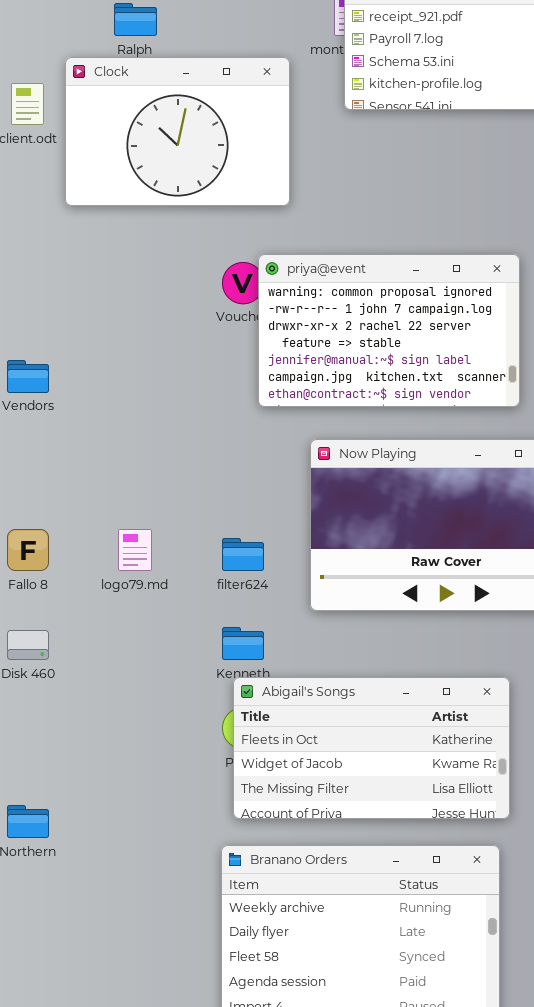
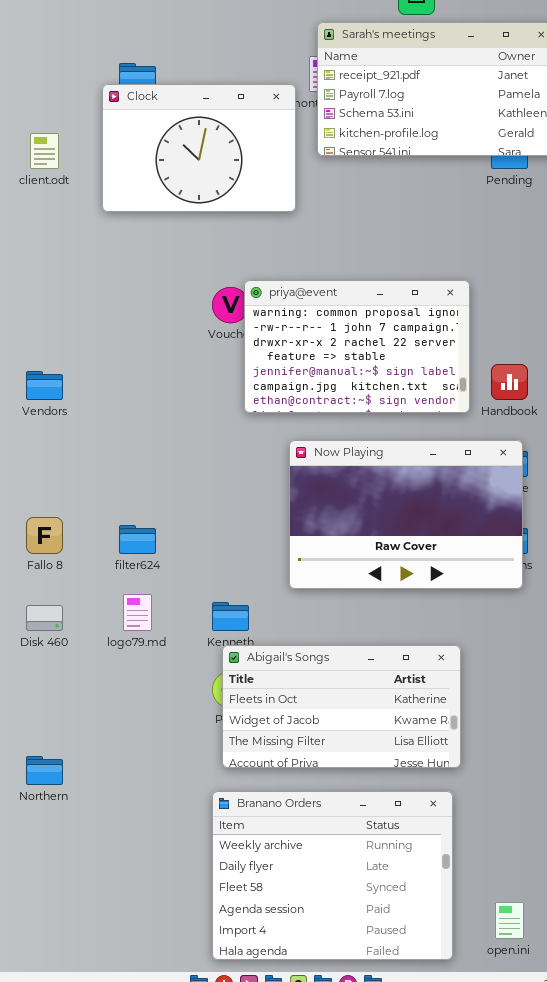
Clock: [65,57,290,206] -> [102,84,296,212], moved
logo79.md: [118,529,152,571] -> [123,594,152,631], moved
filter624: [222,538,264,571] -> [119,525,156,554], moved

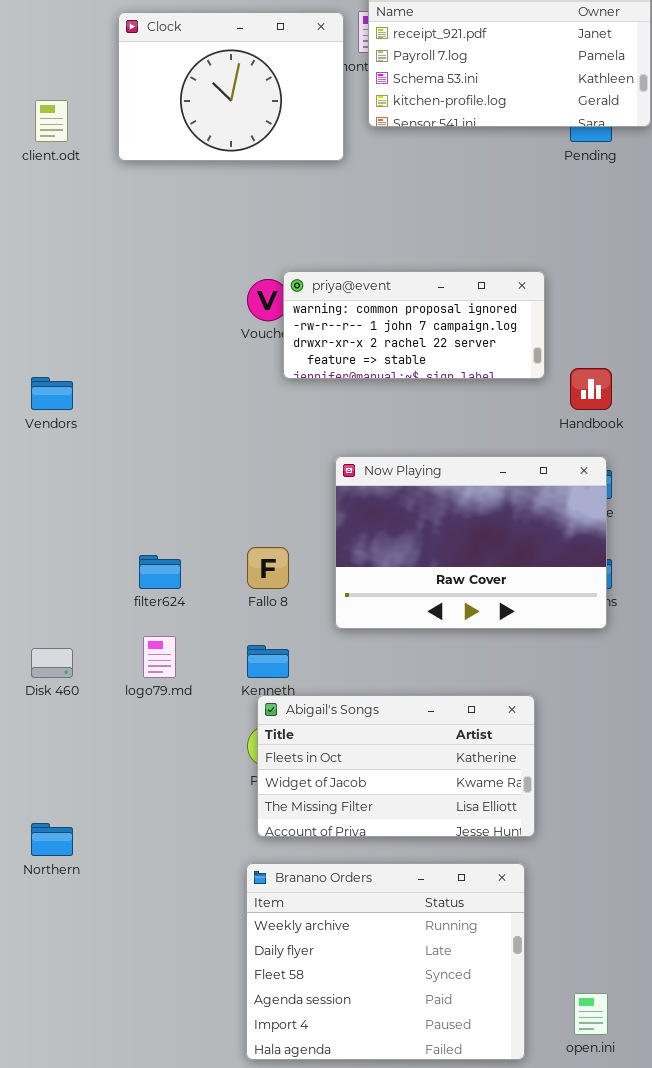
Clock: [102,84,296,212] -> [118,12,344,161], moved
priya@event: [244,280,470,413] -> [283,271,545,379], resized
Fallo 8: [26,517,63,554] -> [247,547,289,589], moved

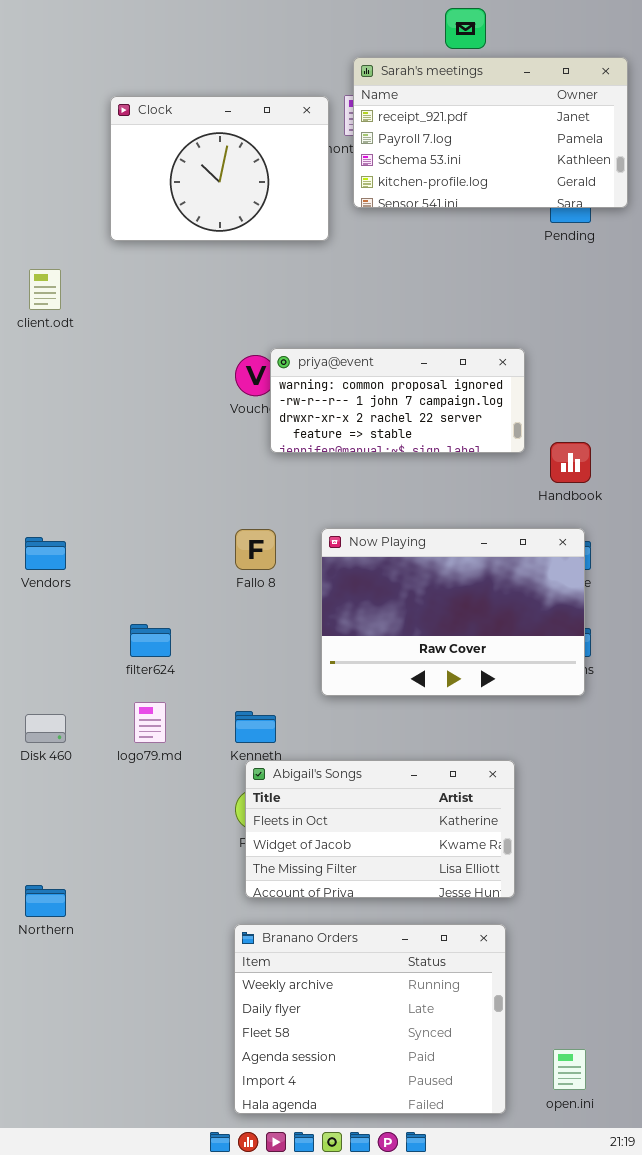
client.odt: [35,100,68,142] -> [29,269,61,310], moved
Vendors: [31,377,73,410] -> [25,537,66,570], moved
Fallo 8: [247,547,289,589] -> [235,529,276,570], moved

